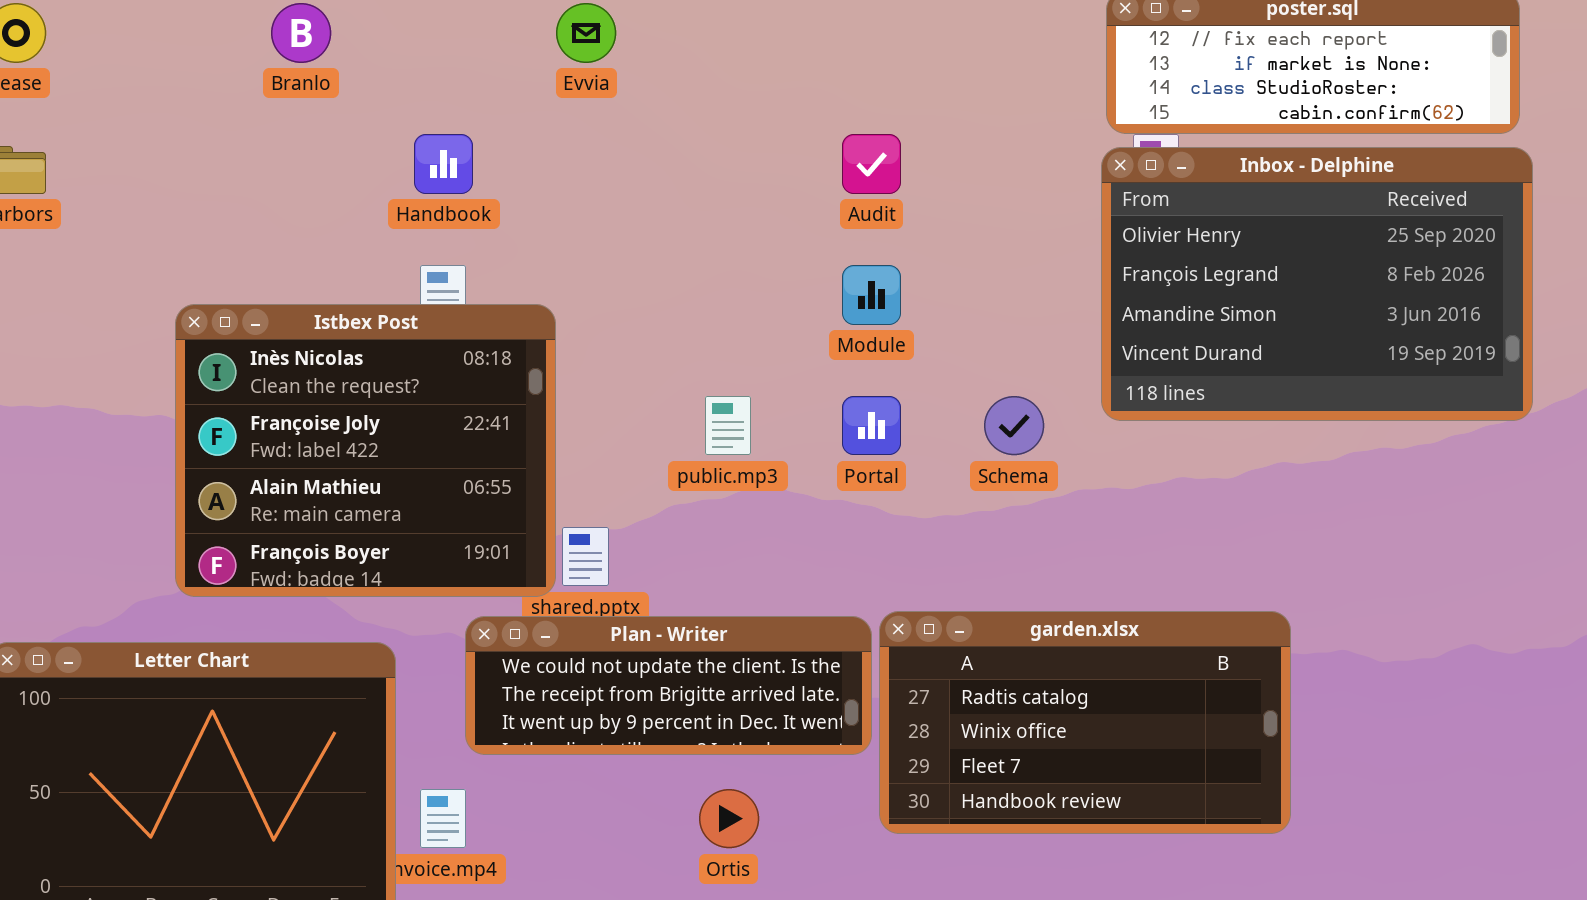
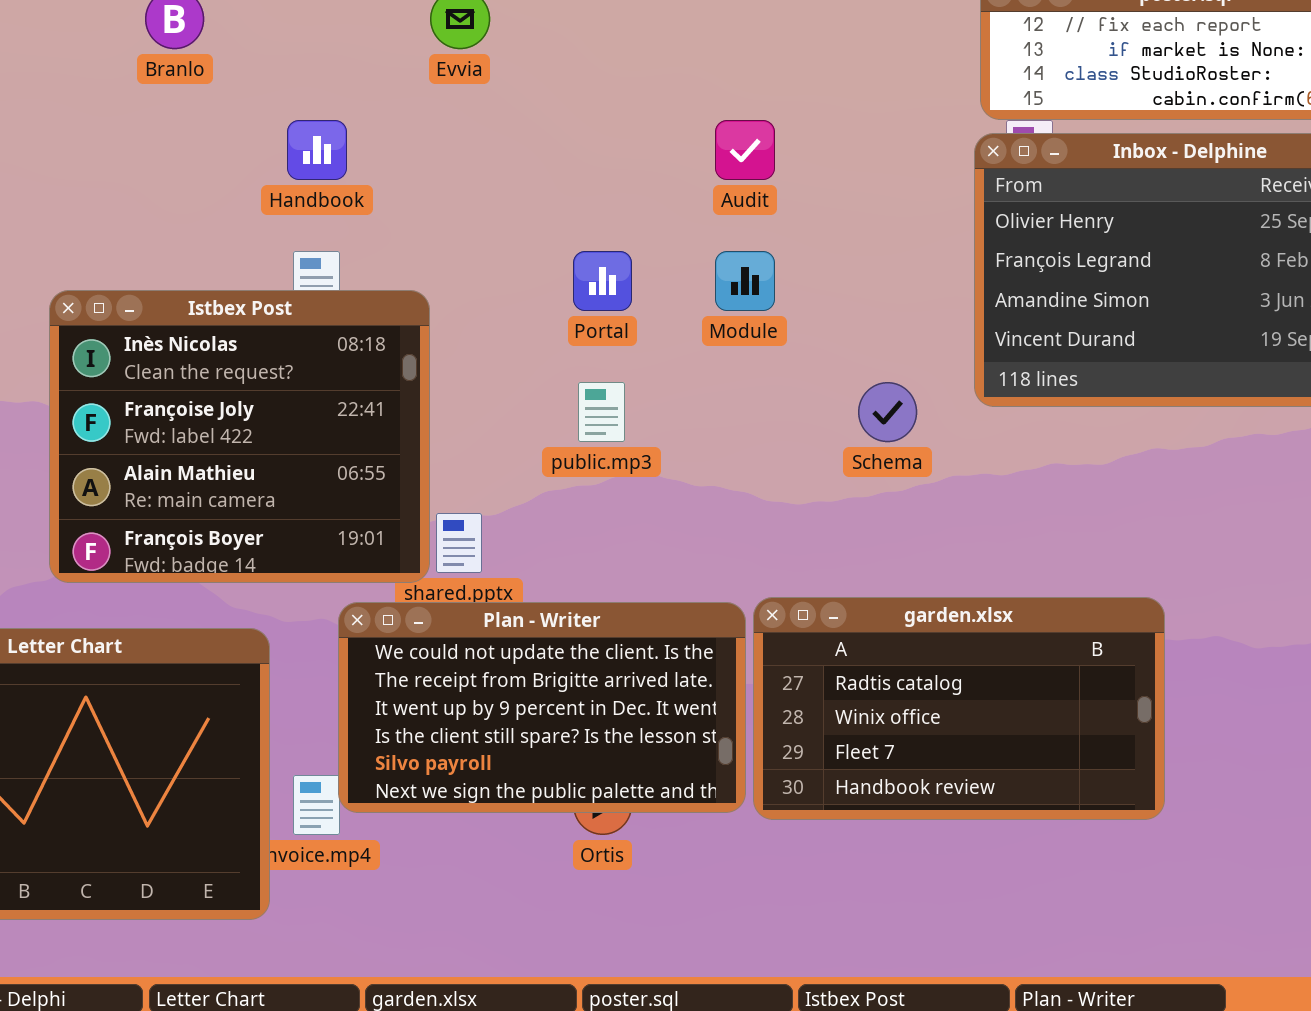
Portal: [842,396,901,455] -> [573,251,632,311], moved
Plan - Writer: [465,616,872,755] -> [338,602,746,813], resized

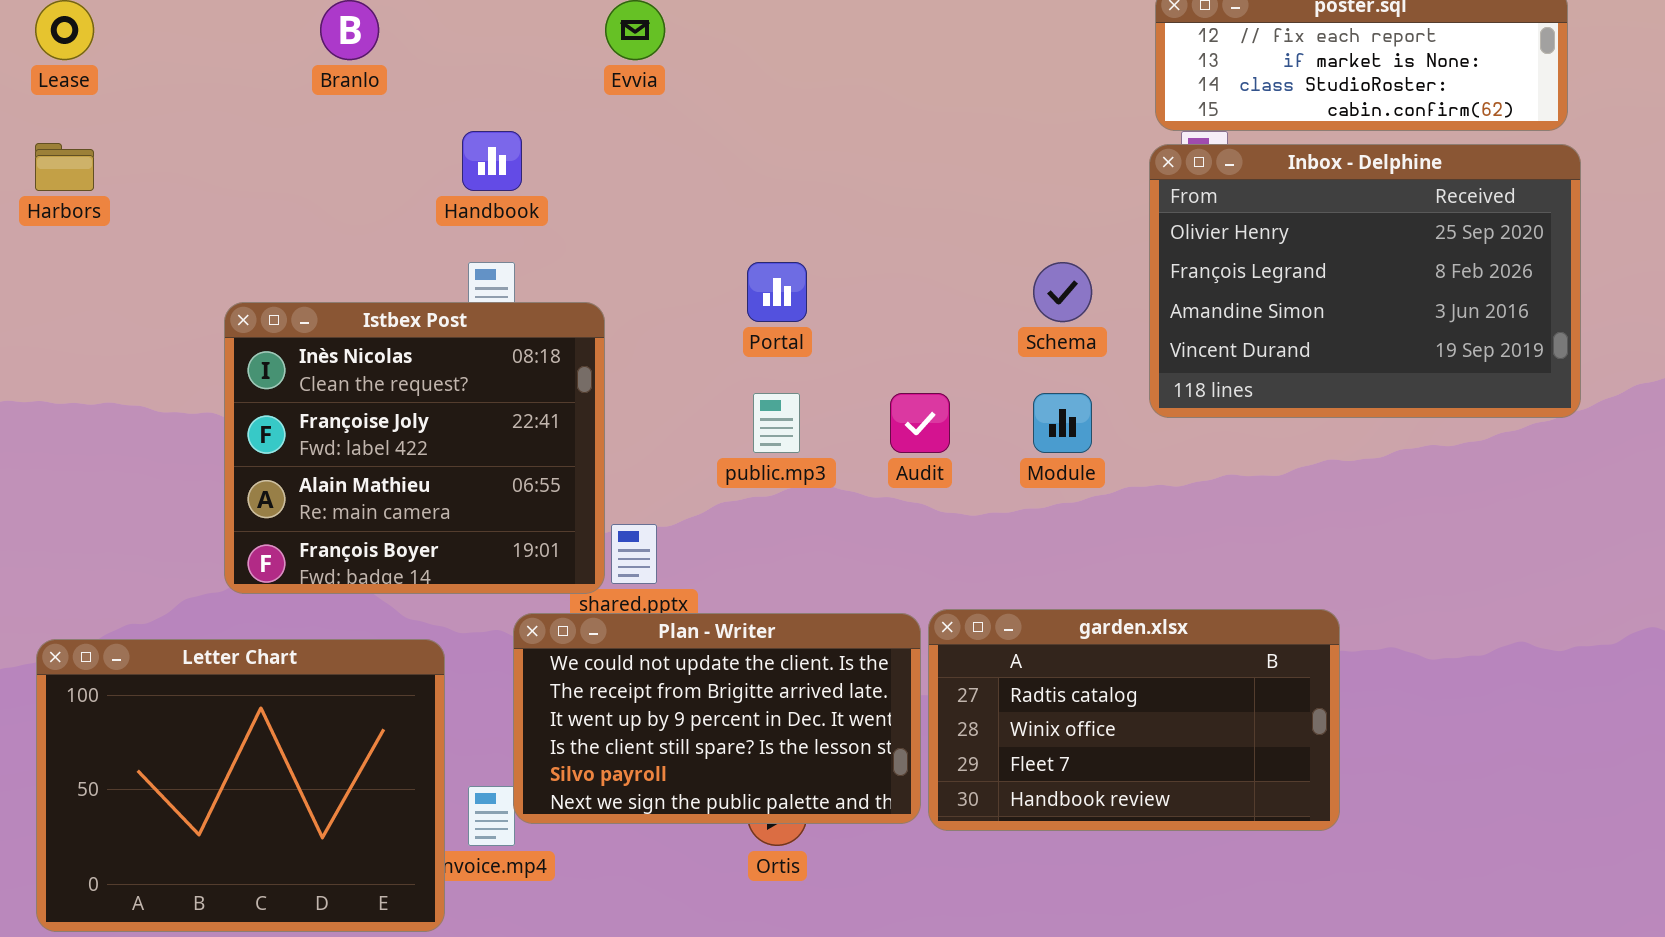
Audit: [715,120,775,180] -> [890,393,950,453], moved
Module: [715,251,775,311] -> [1033,393,1092,453], moved
Schema: [858,382,917,442] -> [1033,262,1092,322], moved

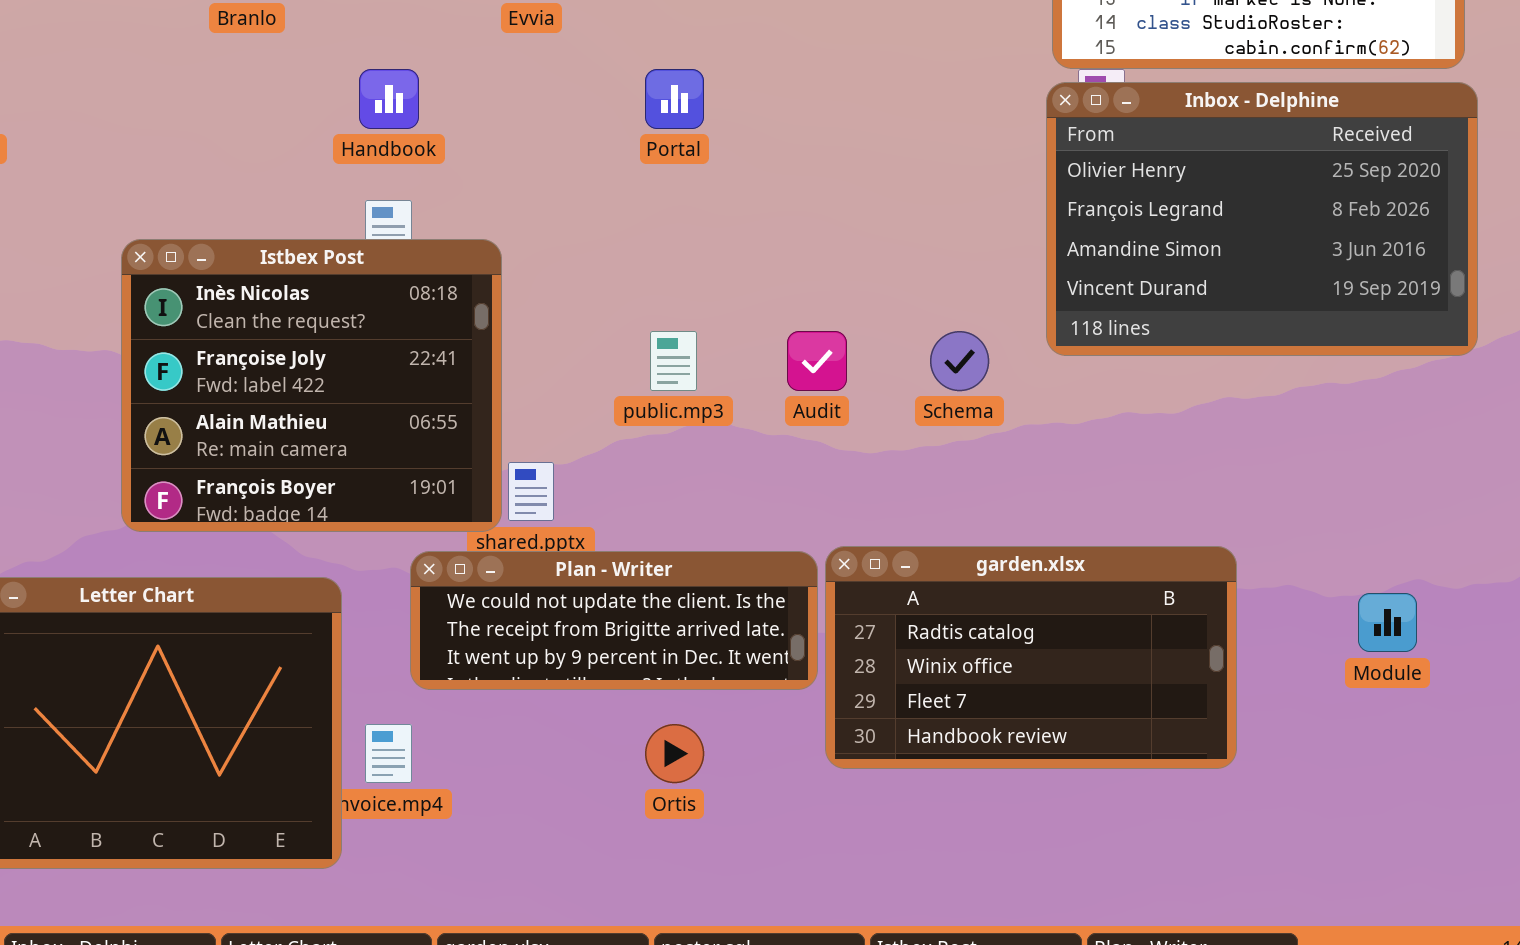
Portal: [747,262,807,322] -> [645,69,704,129], moved
Schema: [1033,262,1092,322] -> [930,331,989,391], moved
Module: [1033,393,1092,453] -> [1358,593,1417,652], moved
Plan - Writer: [513,613,921,824] -> [410,551,818,690], resized

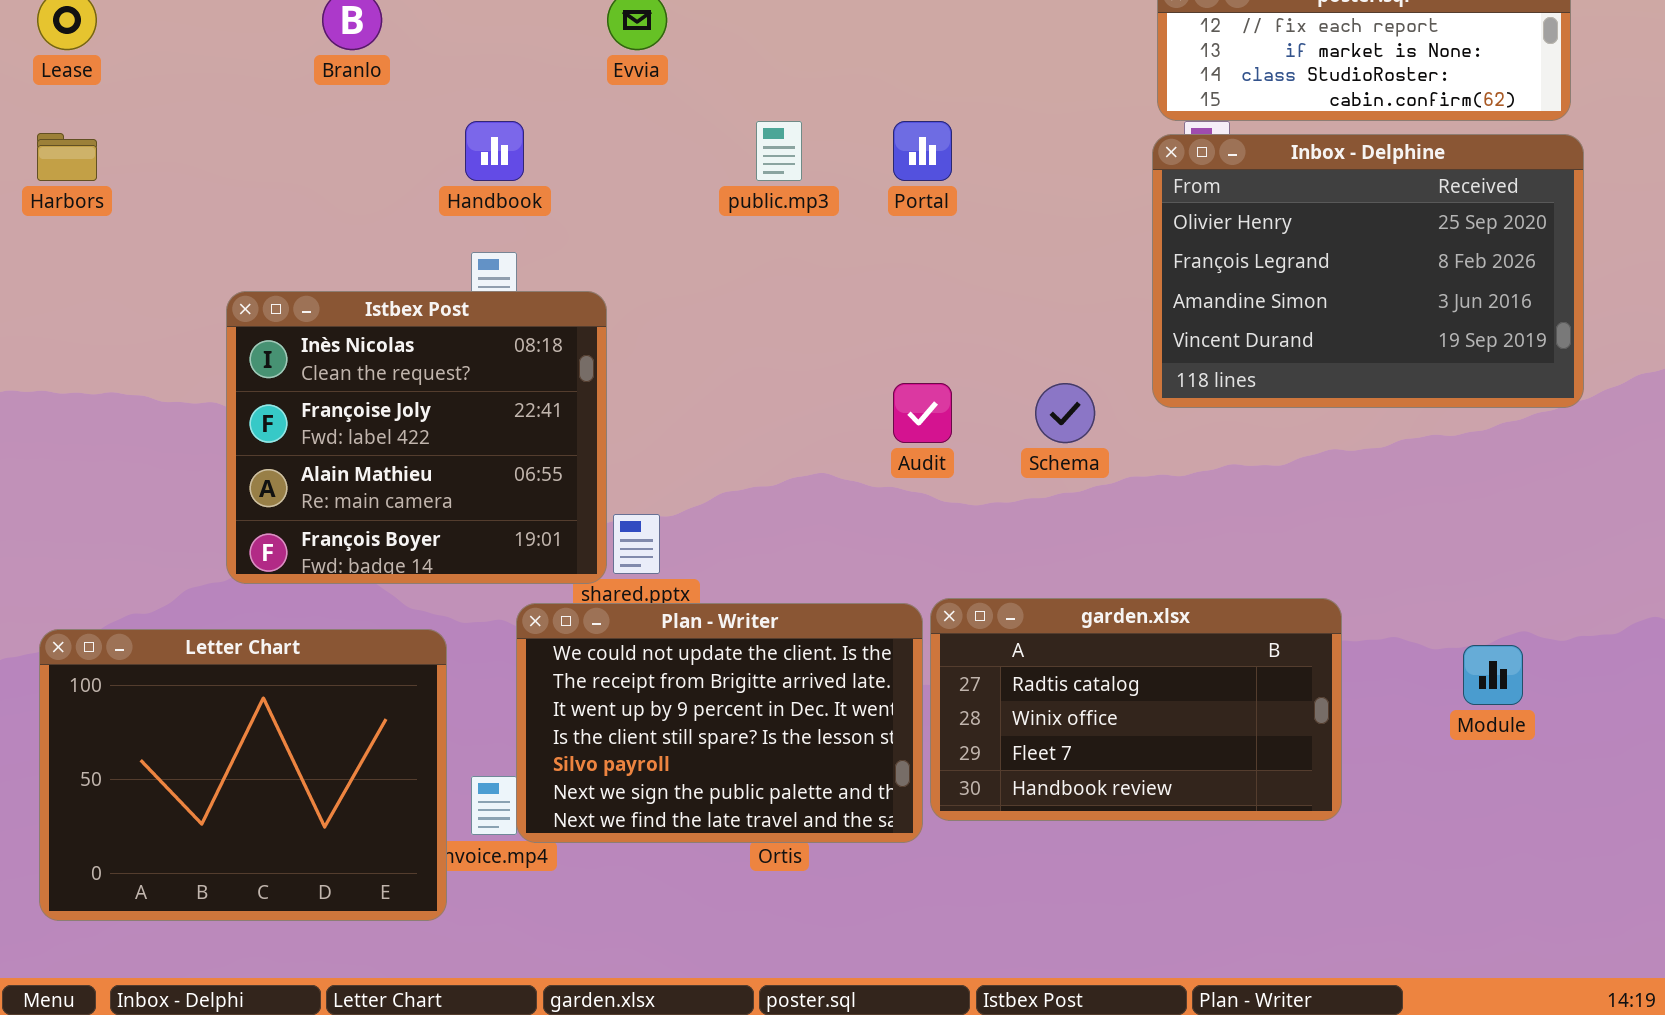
Portal: [645,69,704,129] -> [893,121,952,181], moved
public.mp3: [650,331,697,391] -> [756,121,802,181], moved
Plan - Writer: [410,551,818,690] -> [516,603,923,843], resized

